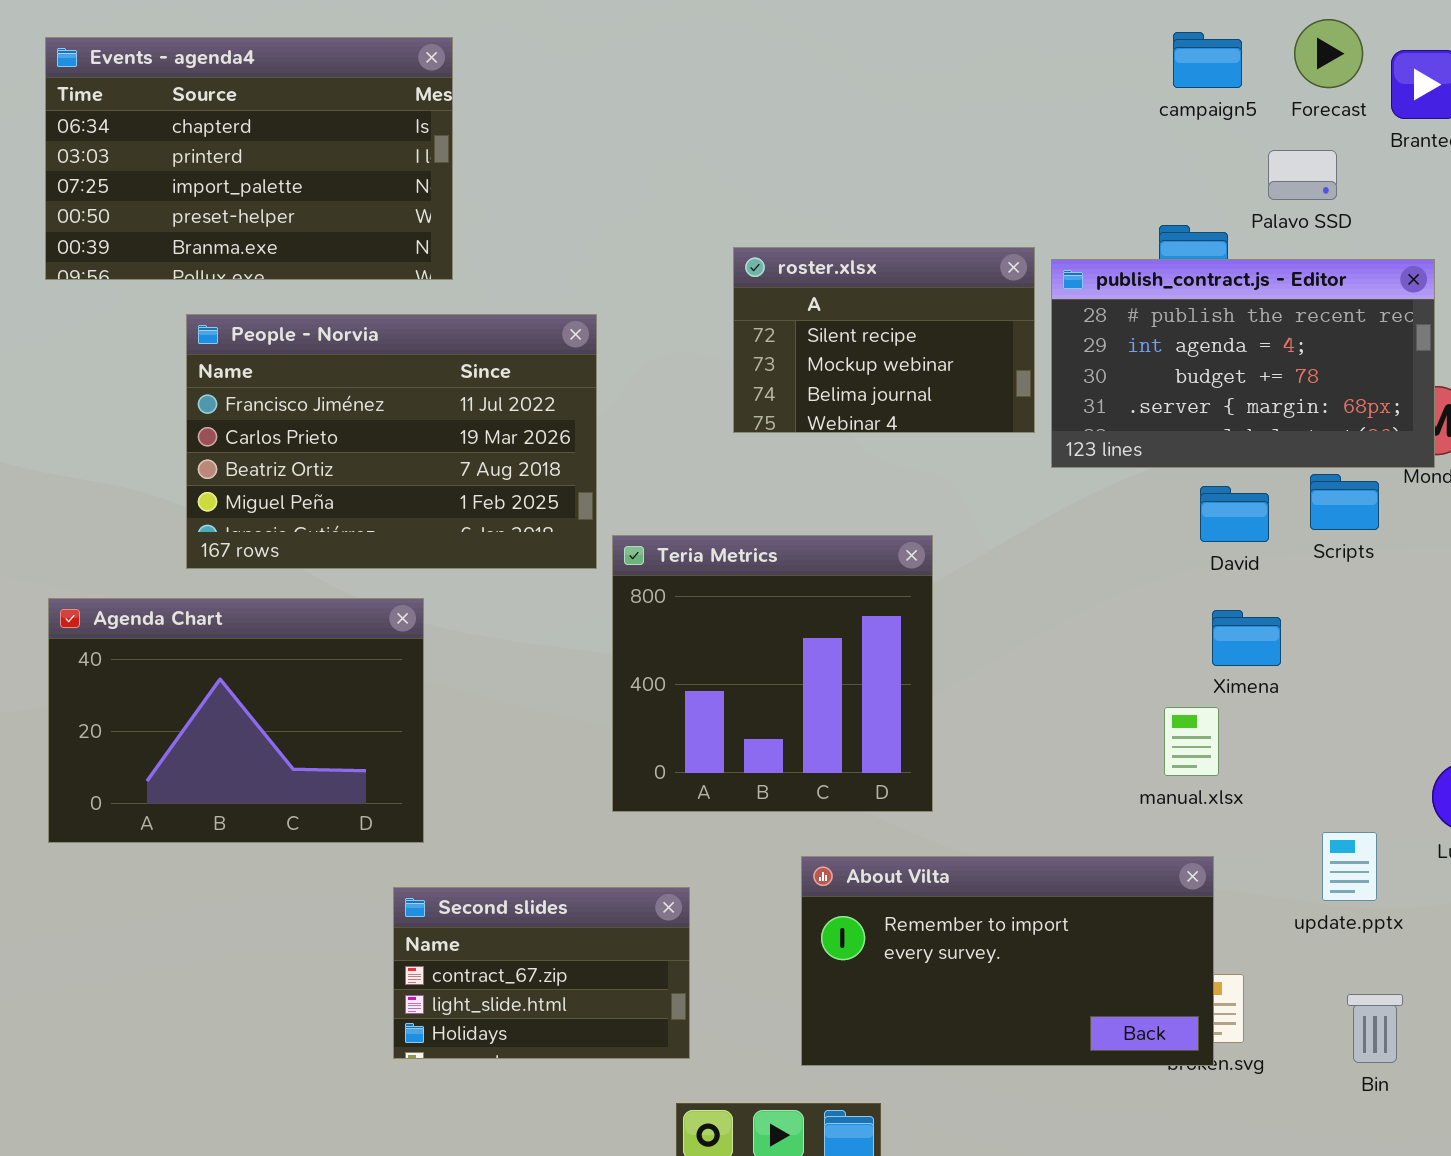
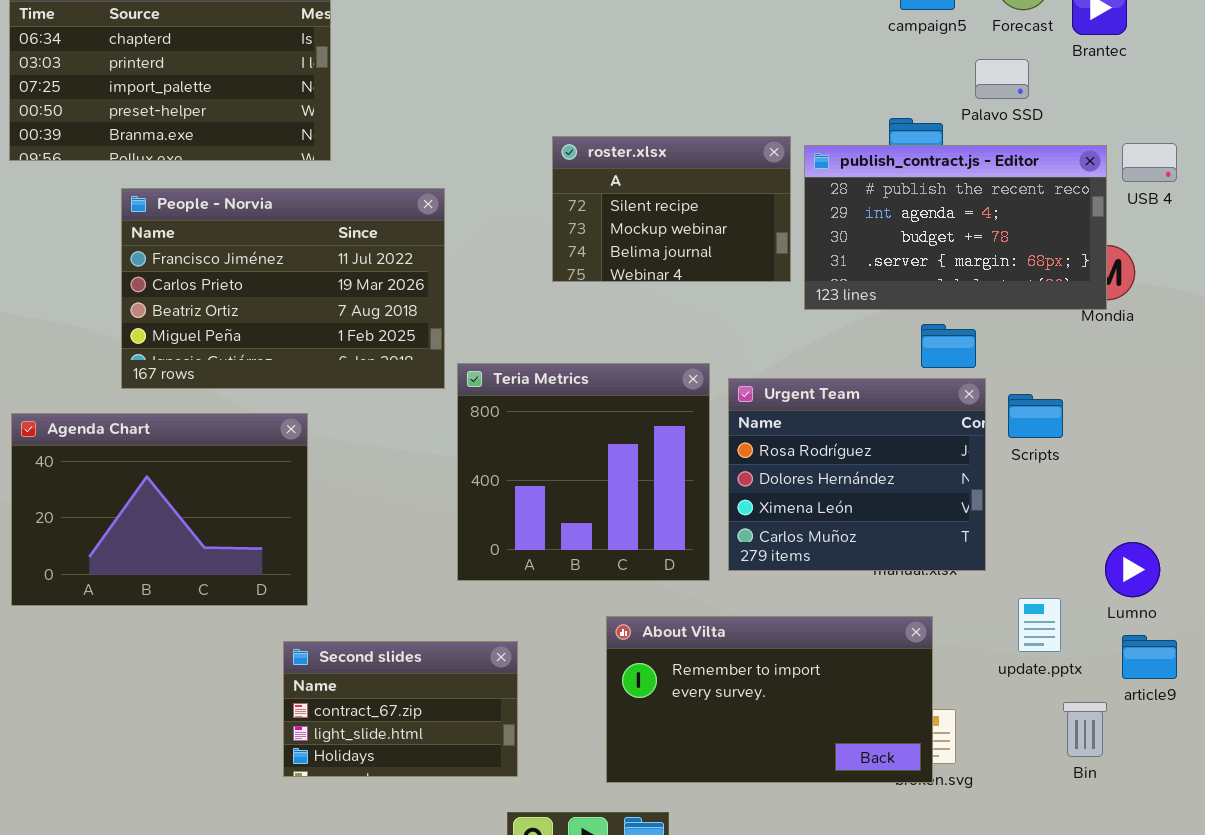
Scripts: [1310,474,1379,530] -> [1008,394,1063,438], moved
Urgent Team: none -> [728,378,986,571], opened
Bin: [1347,994,1403,1063] -> [1063,702,1107,757], moved

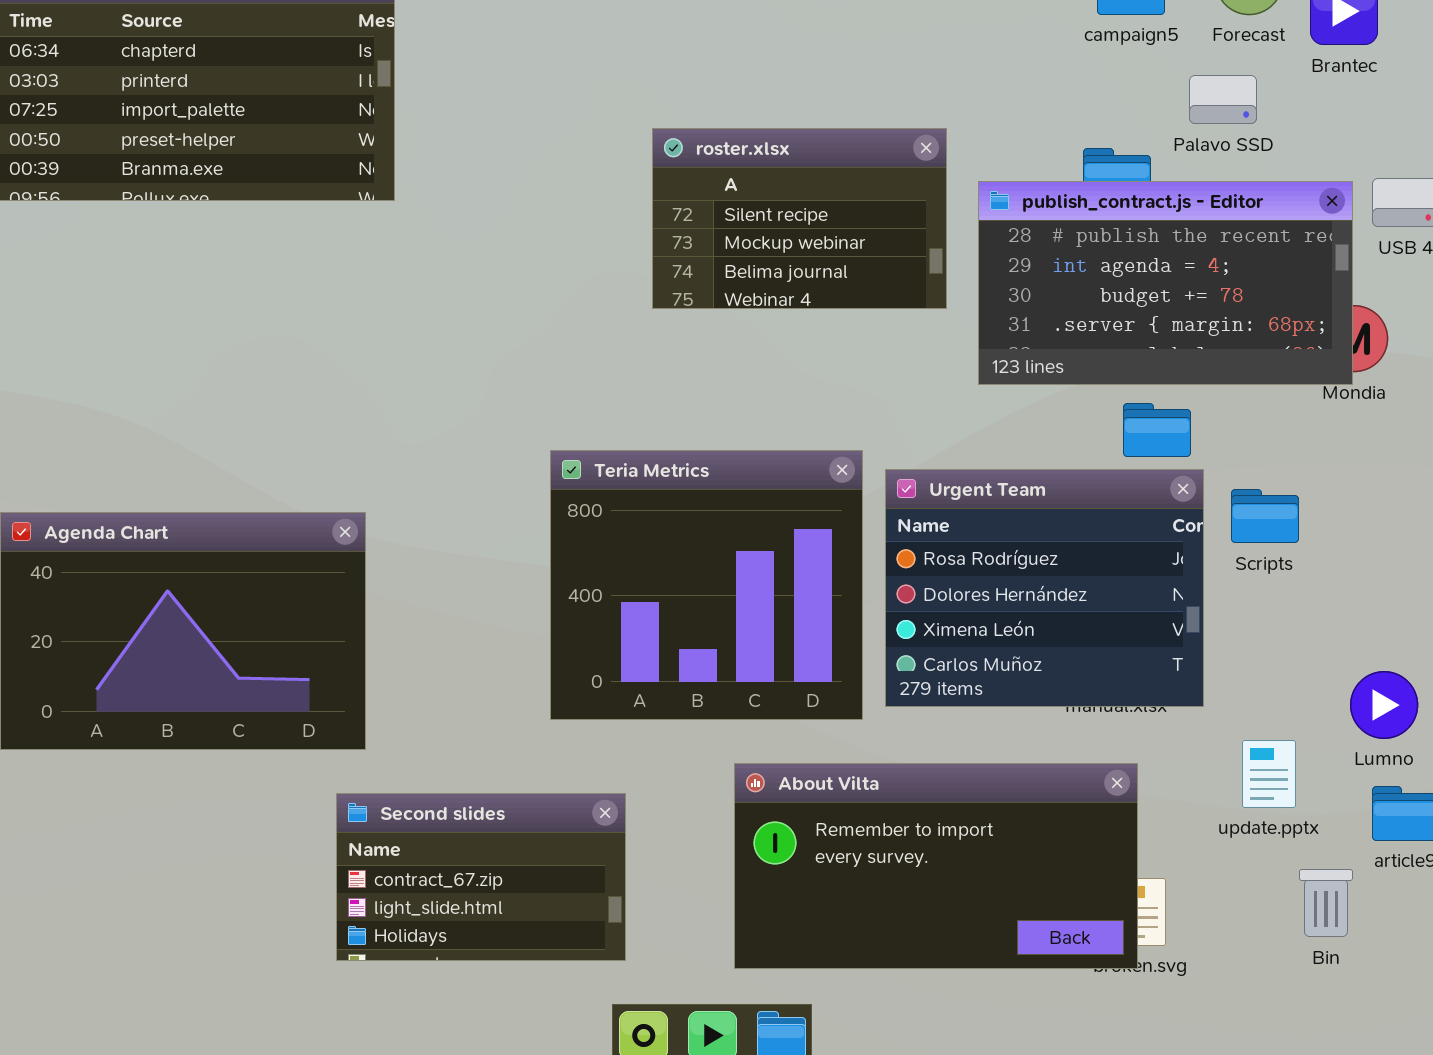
roster.xlsx: [552,136,791,282] -> [652,128,947,309], moved
People - Norvia: [121,188,445,389] -> none, closed

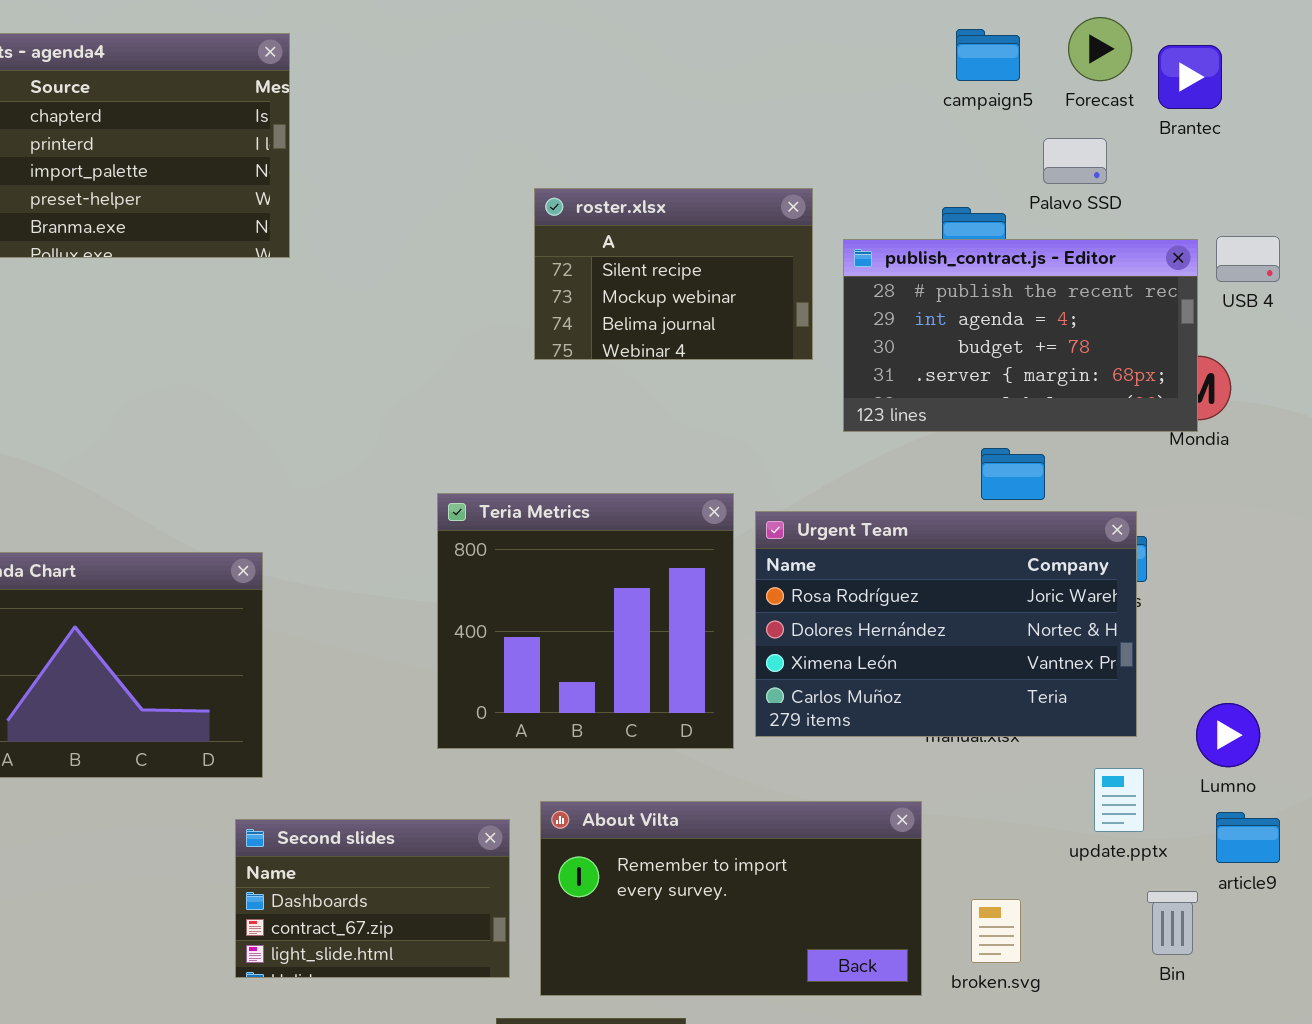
Urgent Team: [885,469,1204,707] -> [755,511,1137,737], resized
About Vilta: [734,763,1138,969] -> [540,801,922,996], moved
Second slides: [336,793,626,961] -> [235,819,510,978], scrolled up 1 row

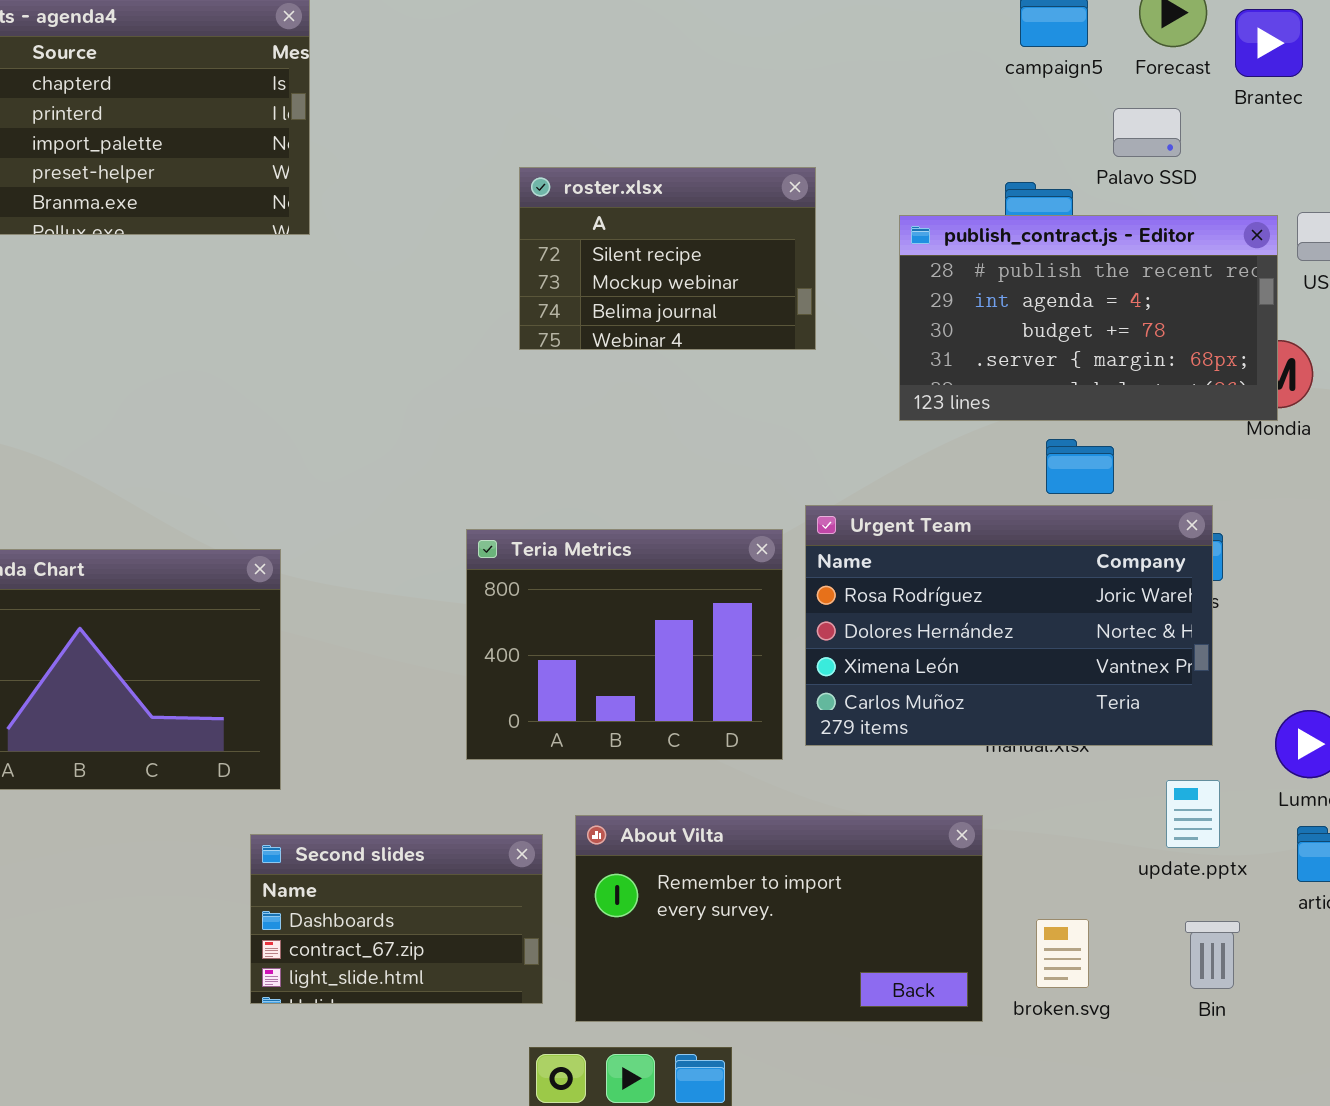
roster.xlsx: [534,188,813,360] -> [519,167,816,350], moved
Teria Metrics: [437,493,734,749] -> [466,529,783,760], resized
Bin: [1147,891,1198,955] -> [1185,921,1240,989], moved

